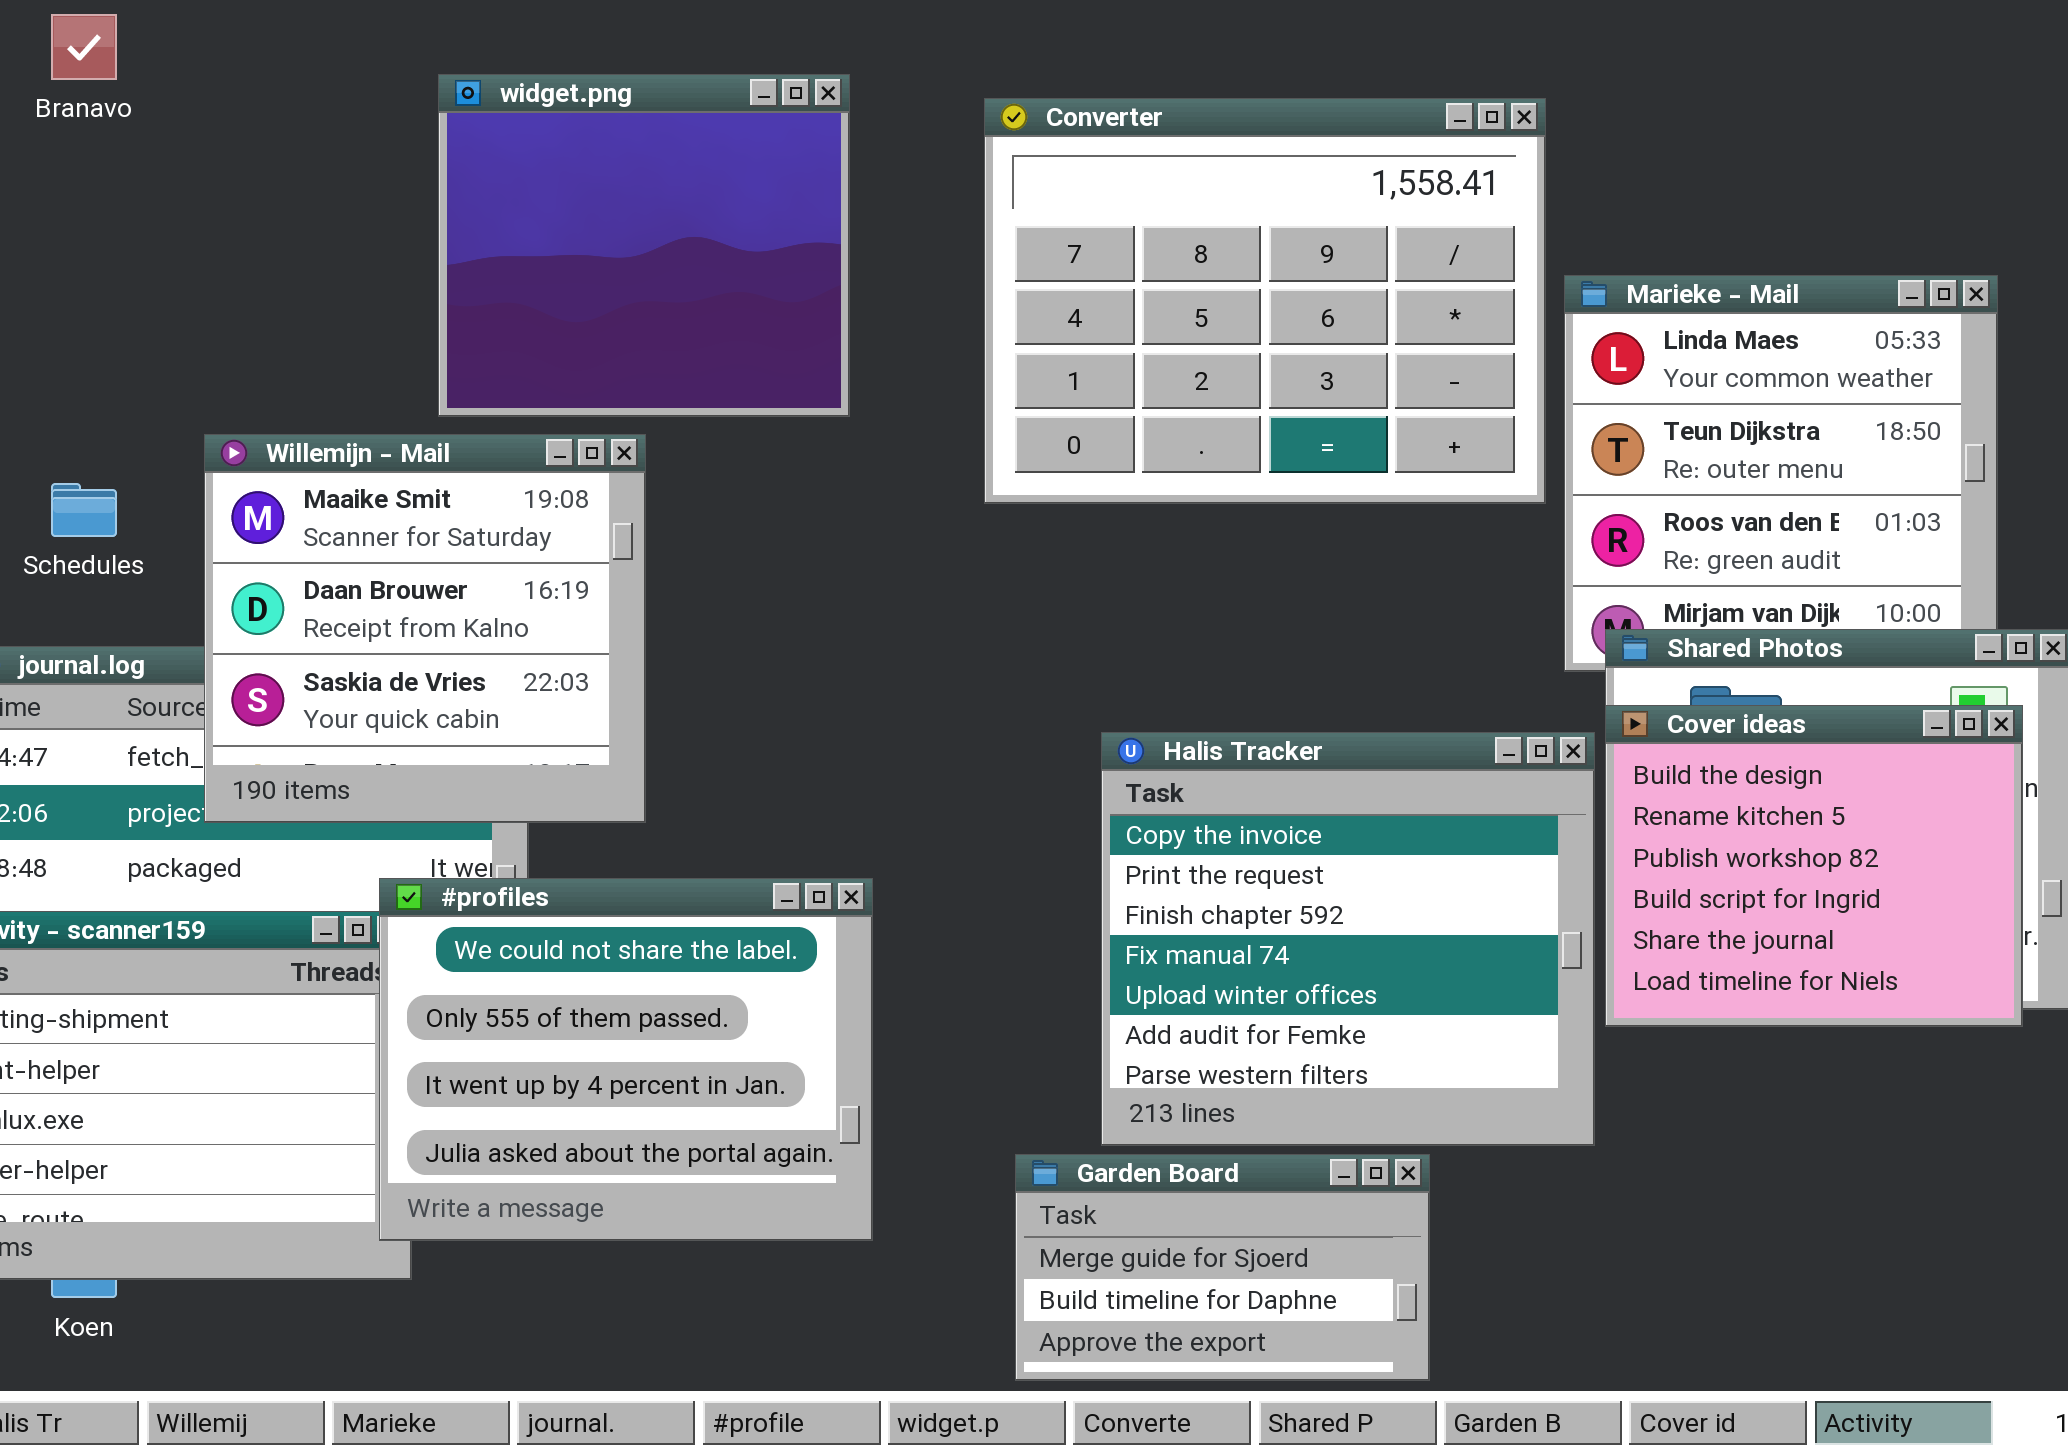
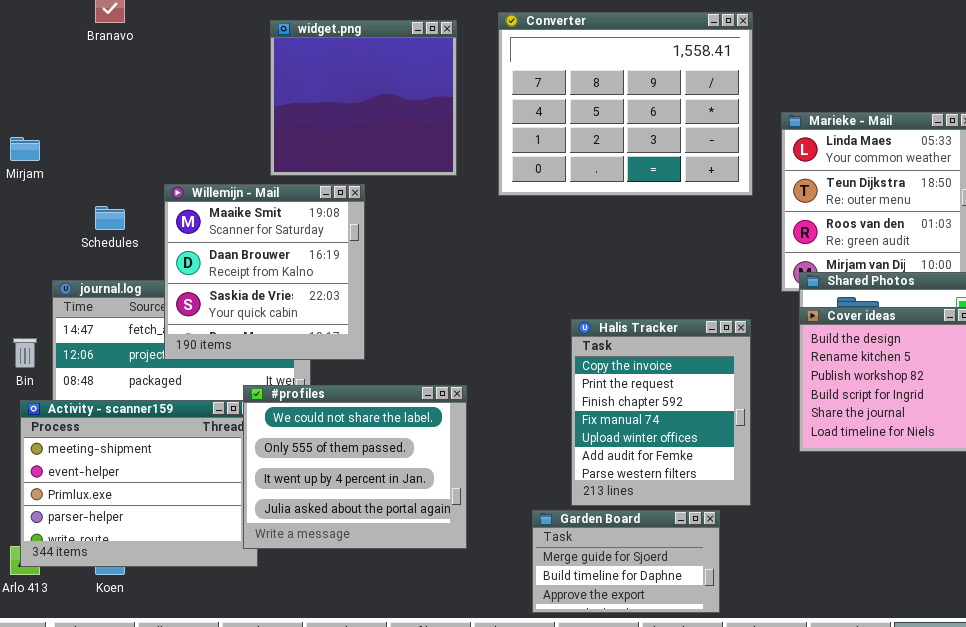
Converter: [984,98,1546,504] -> [498,12,753,196], moved
Halis Tracker: [1101,732,1595,1146] -> [571,319,751,506], resized

